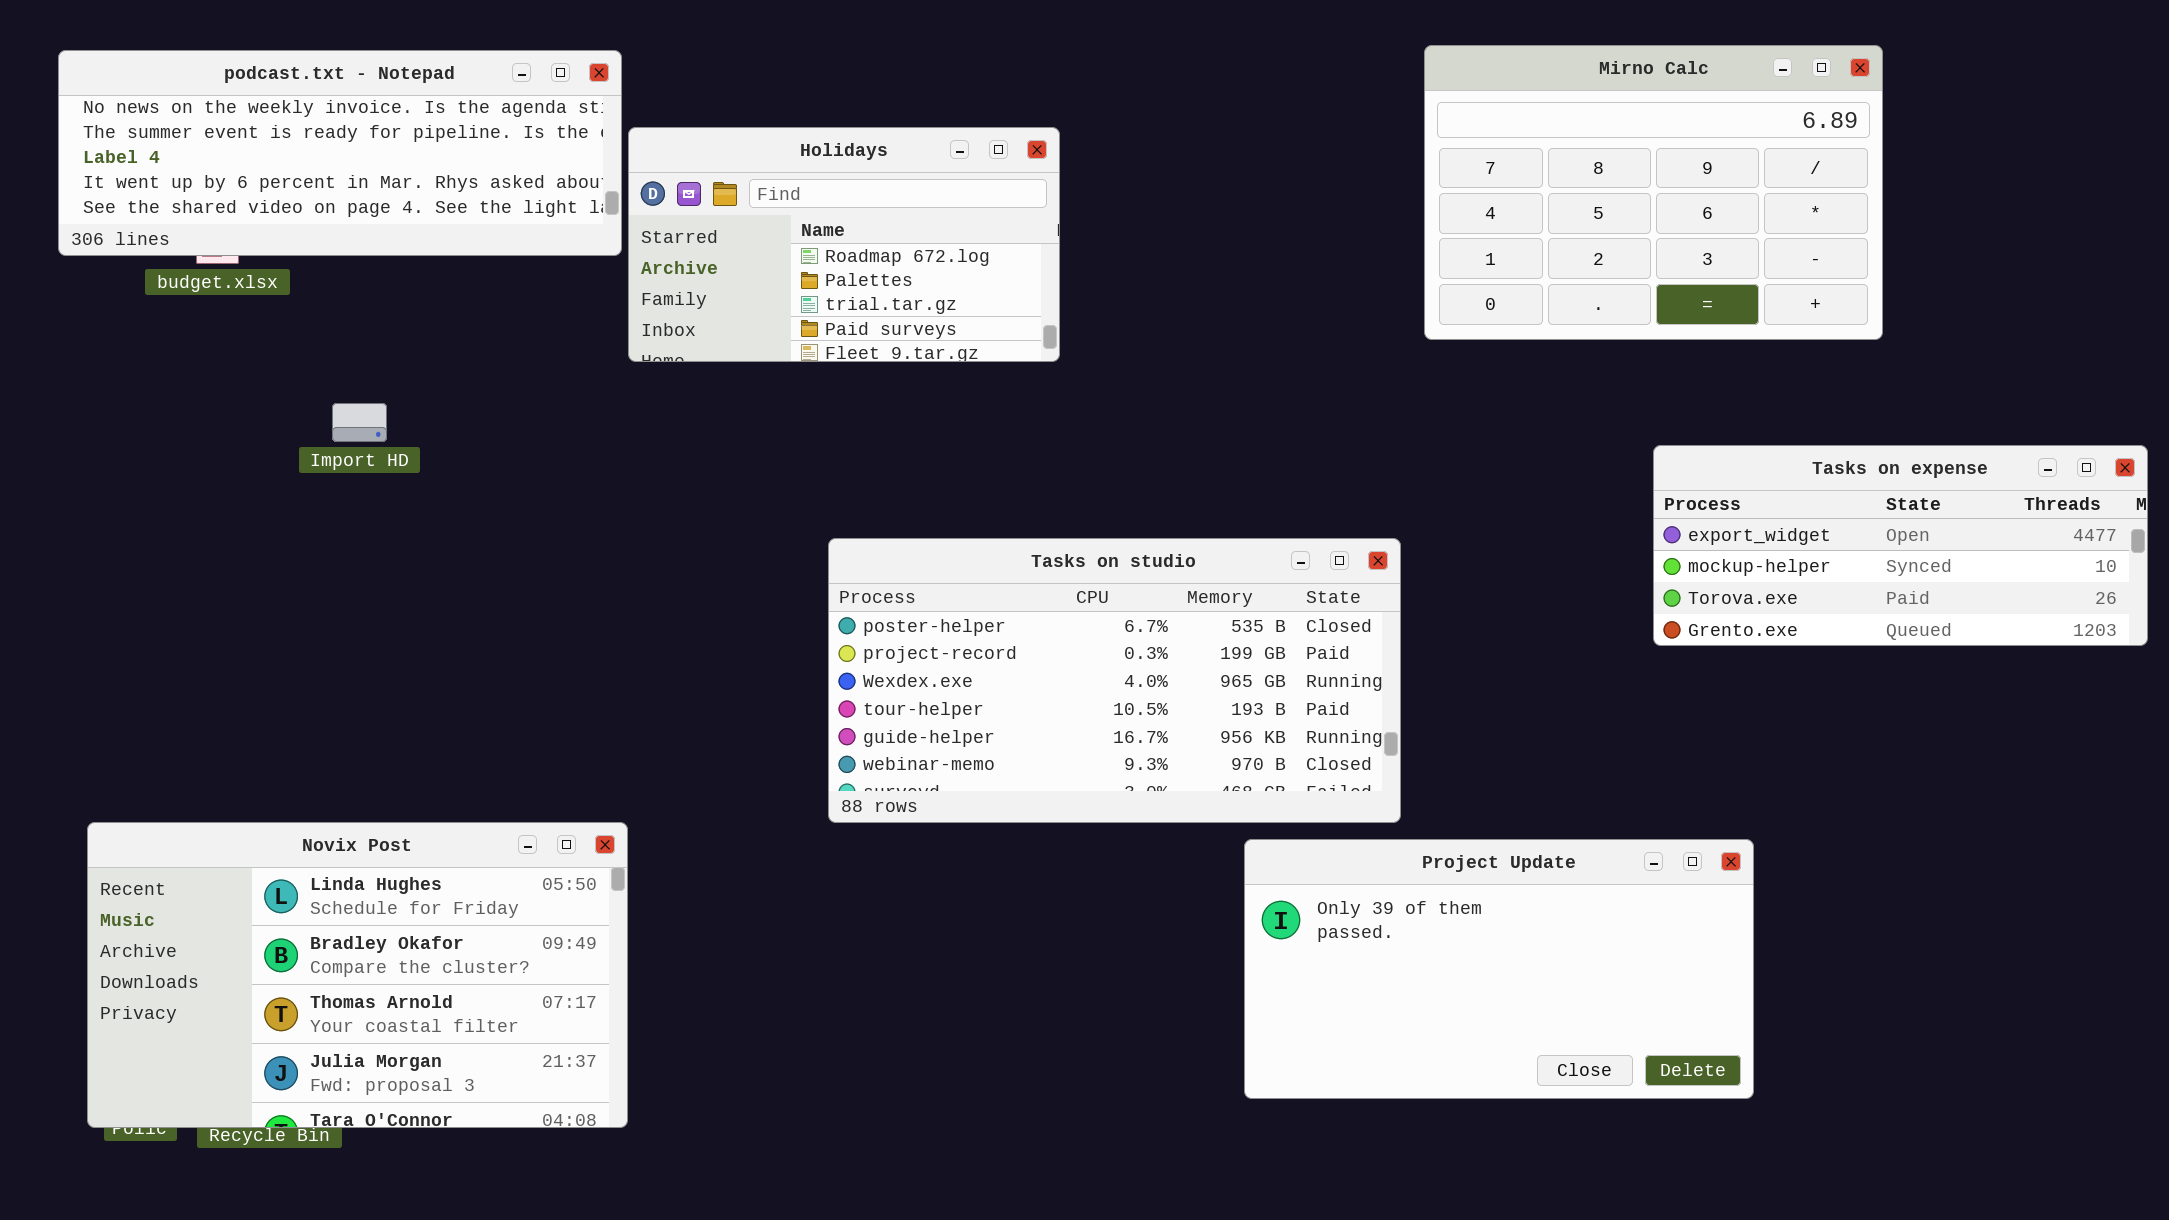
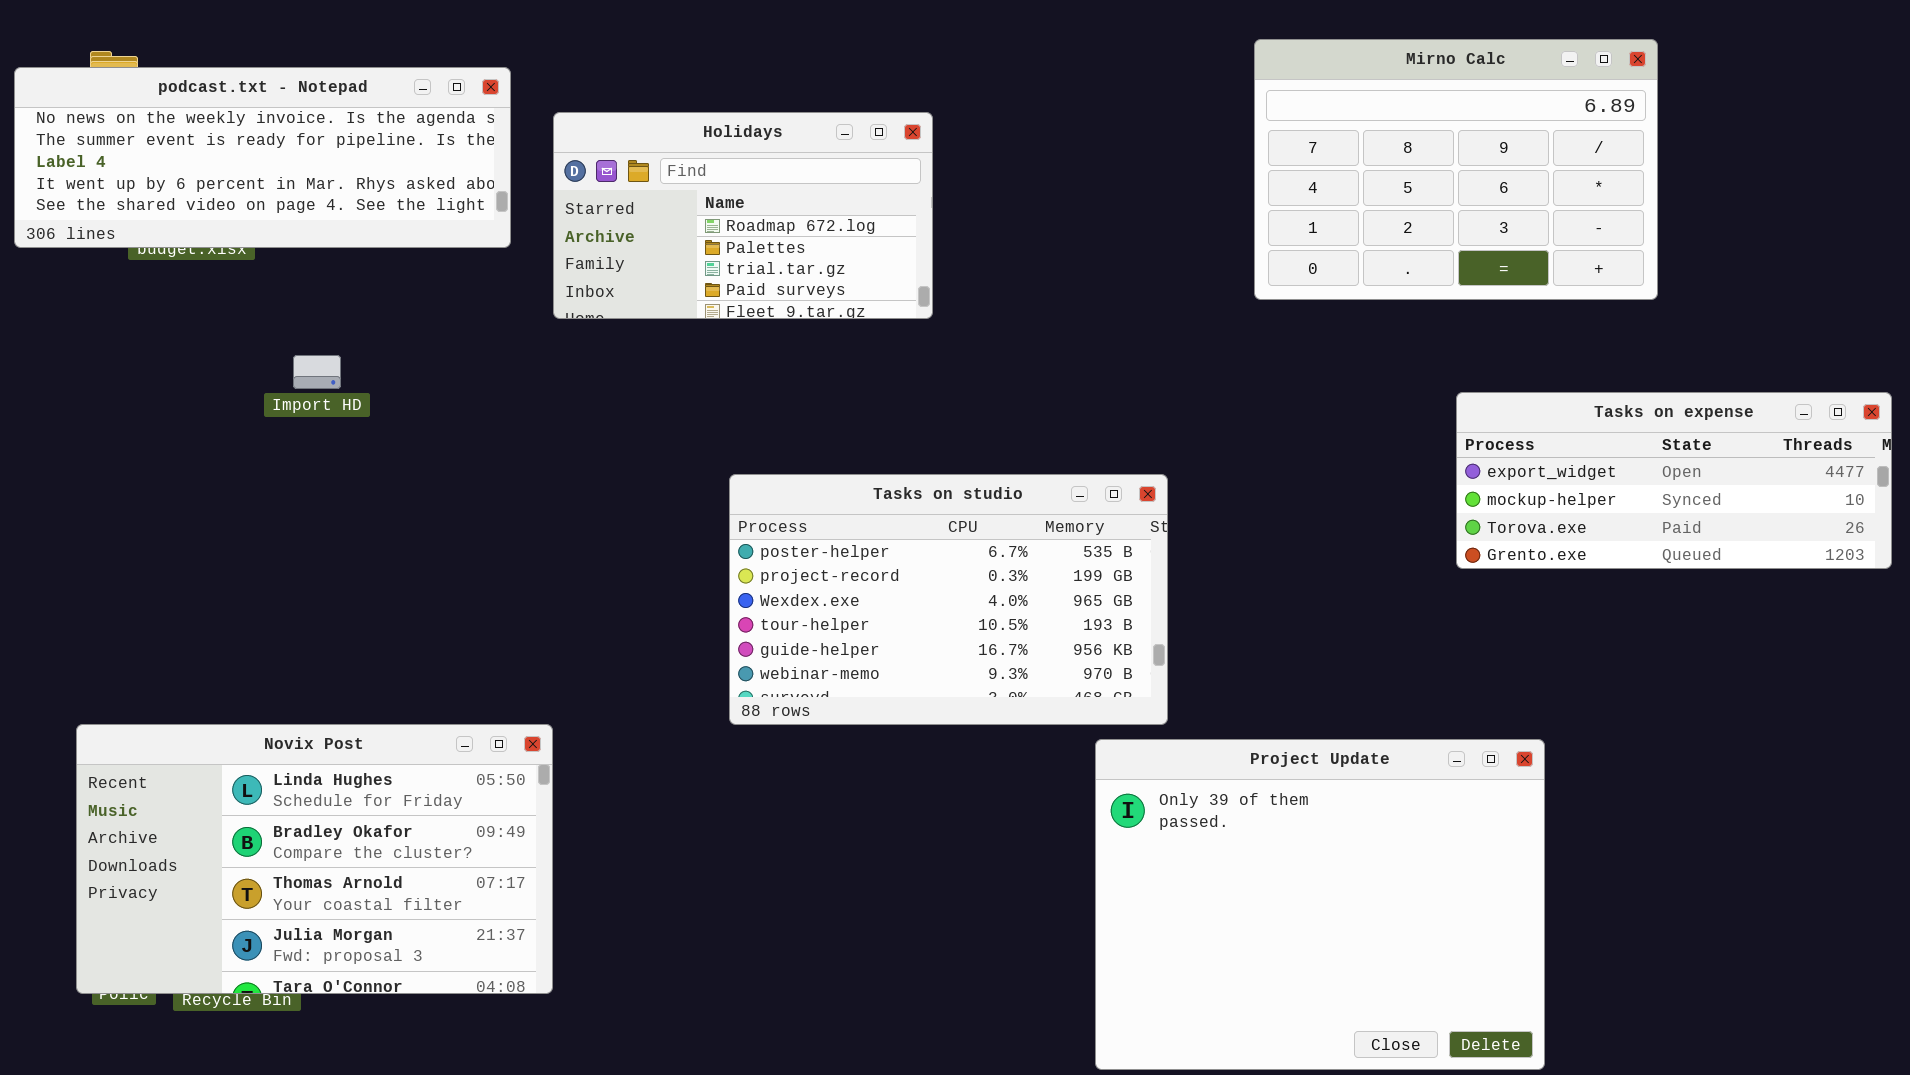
podcast.txt - Notepad: [58,50,622,256] -> [14,67,511,248], moved
Tasks on studio: [828,538,1401,823] -> [729,474,1168,725], resized
Project Update: [1244,839,1754,1099] -> [1095,739,1545,1070], resized

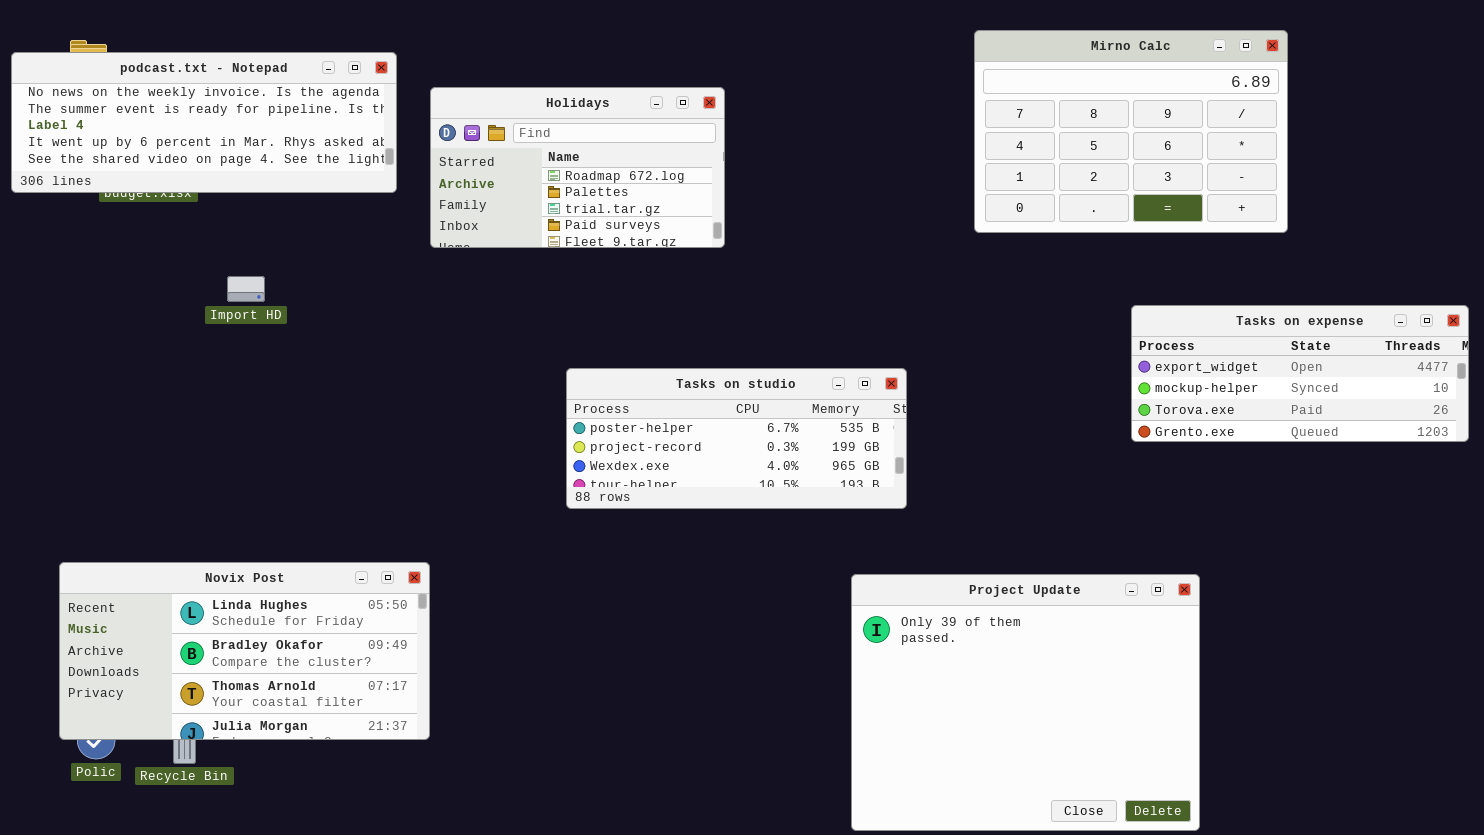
Tasks on studio: [729,474,1168,725] -> [566,368,907,509], resized
Novix Post: [76,724,553,994] -> [59,562,430,740], resized

